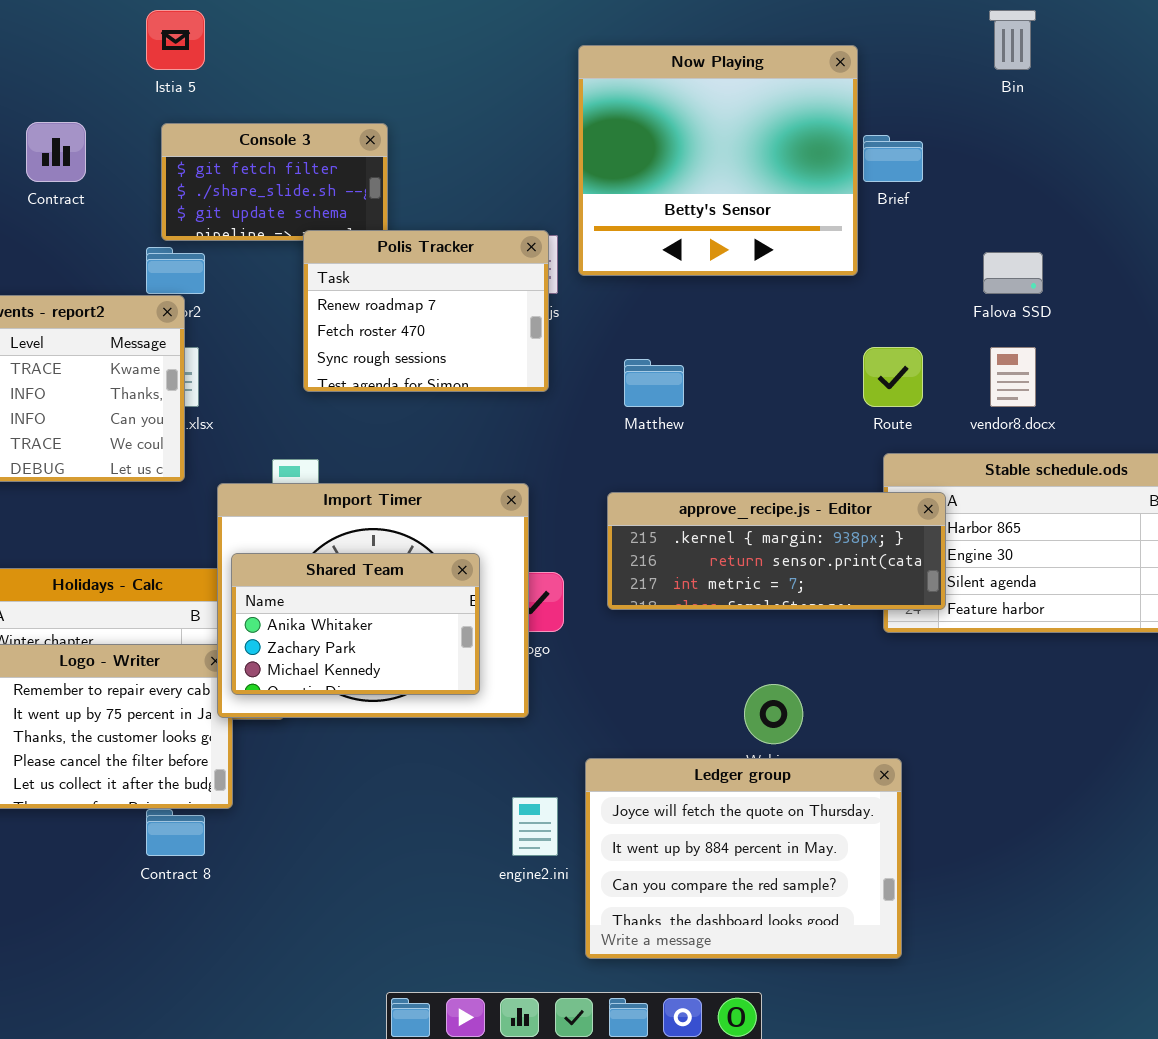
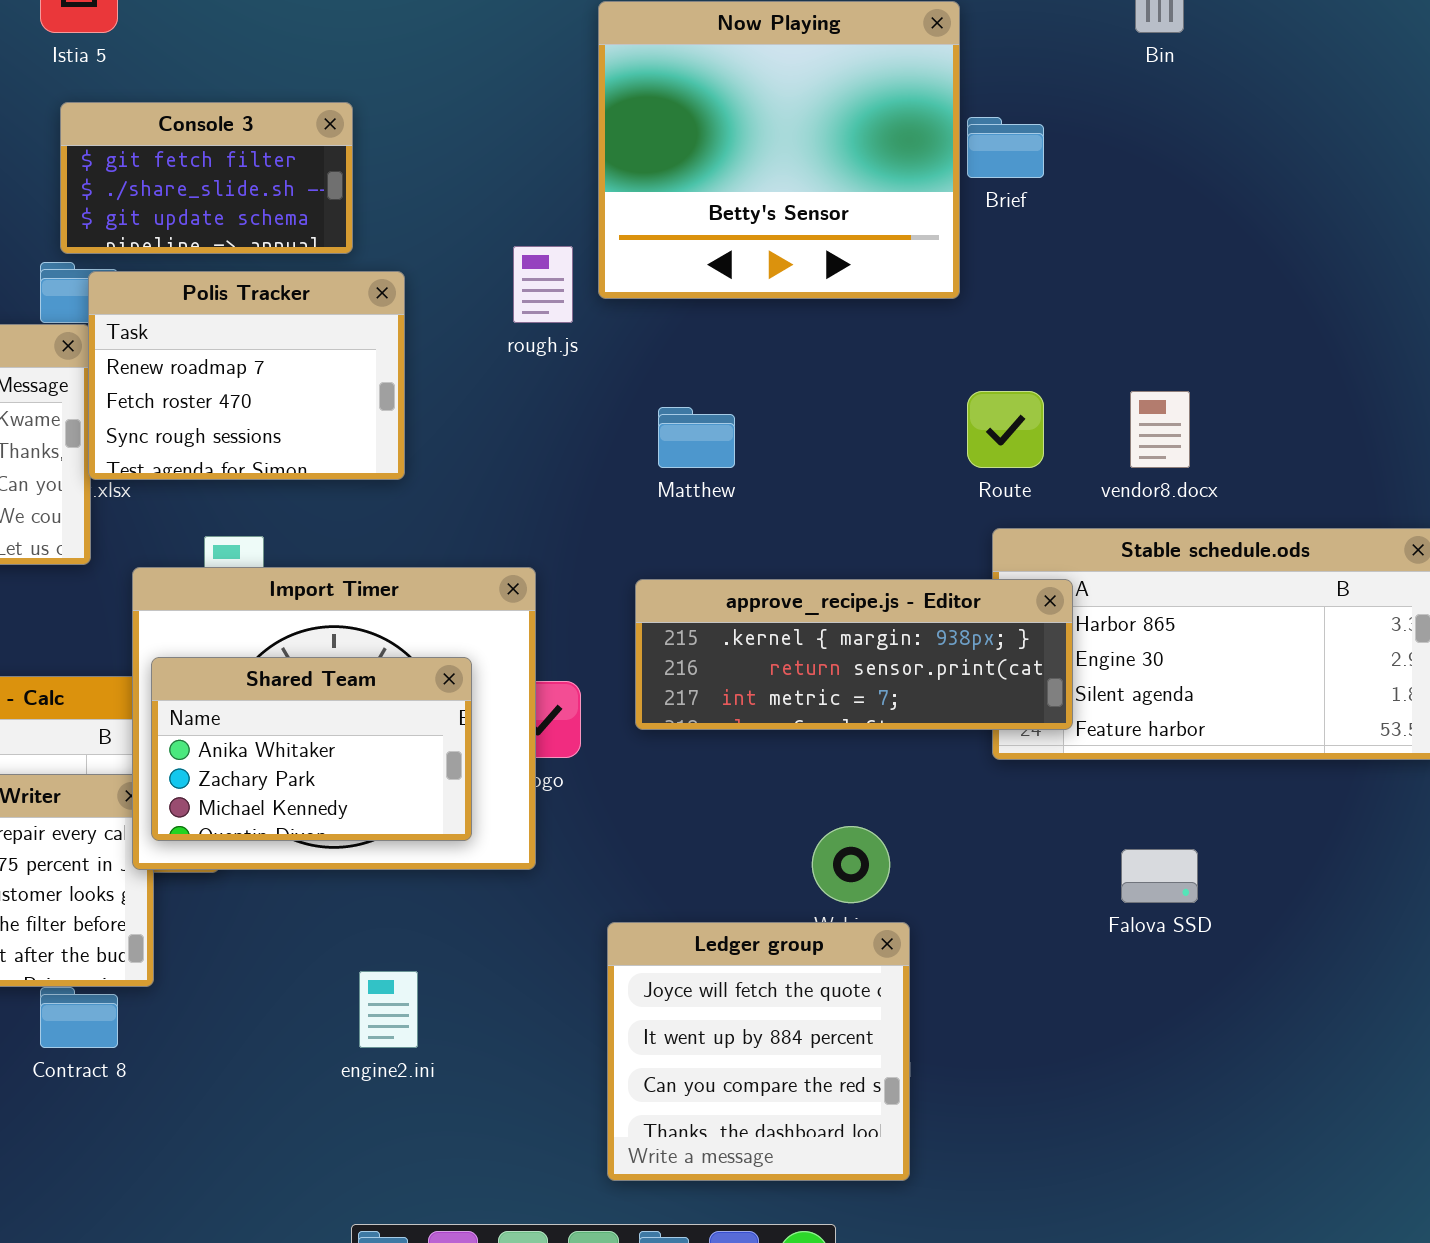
Polis Tracker: [303,230,549,392] -> [88,271,405,480], moved
Falova SSD: [983,252,1043,294] -> [1121,849,1198,903], moved
Ledger group: [585,758,902,959] -> [607,922,910,1181], resized
engine2.ini: [512,797,558,856] -> [359,971,418,1048], moved

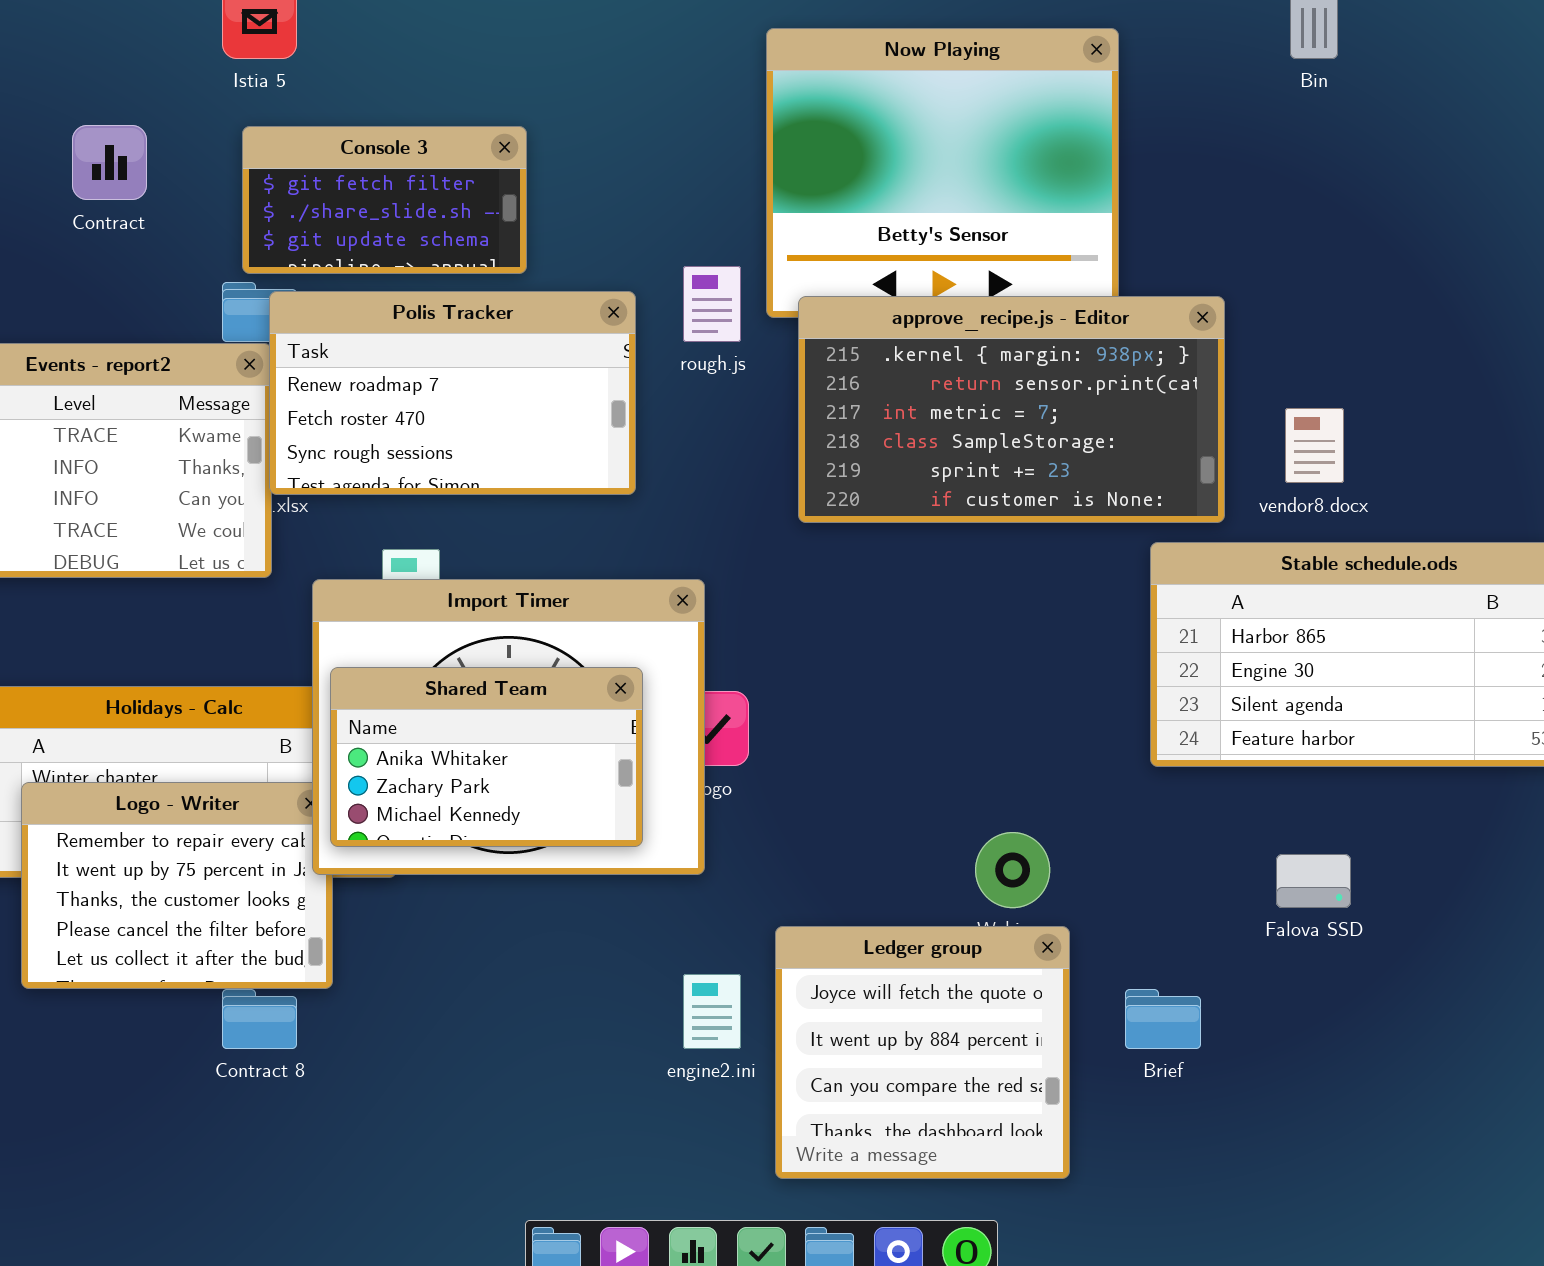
Brief: [967,117,1044,178] -> [1125,989,1201,1049], moved
Polis Tracker: [88,271,405,480] -> [269,291,636,495], resized
approve_recipe.js - Editor: [635,579,1073,730] -> [798,296,1225,523], moved, resized
engine2.ini: [359,971,418,1048] -> [683,974,741,1049], moved

